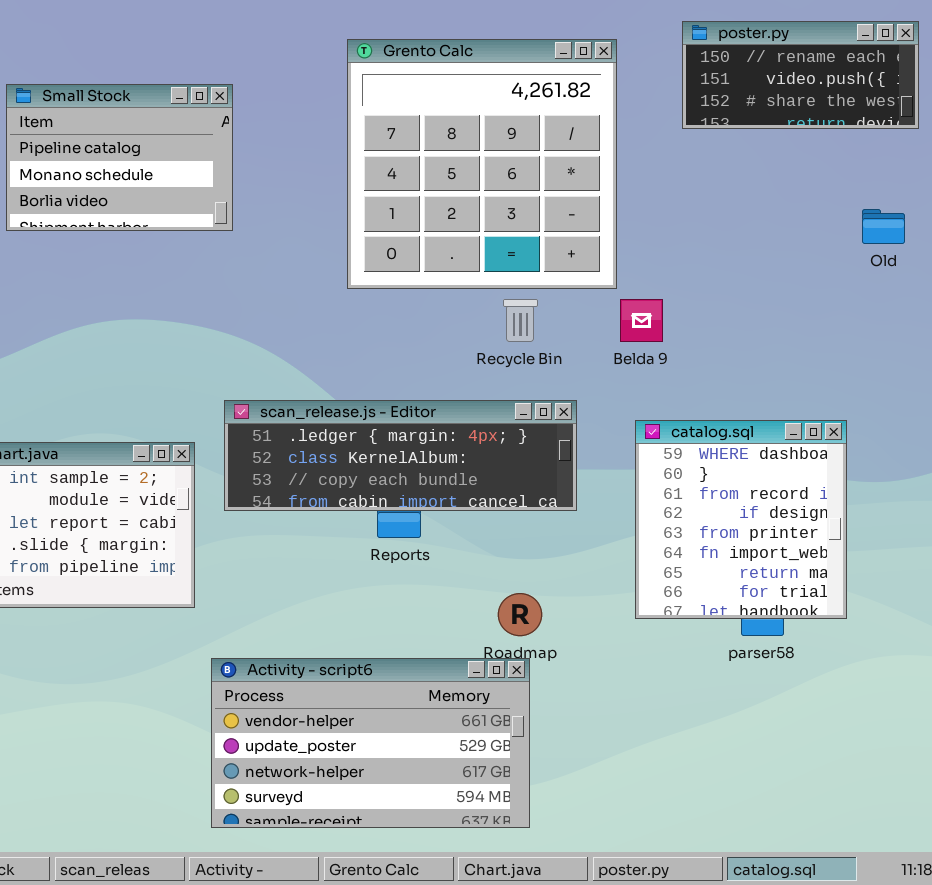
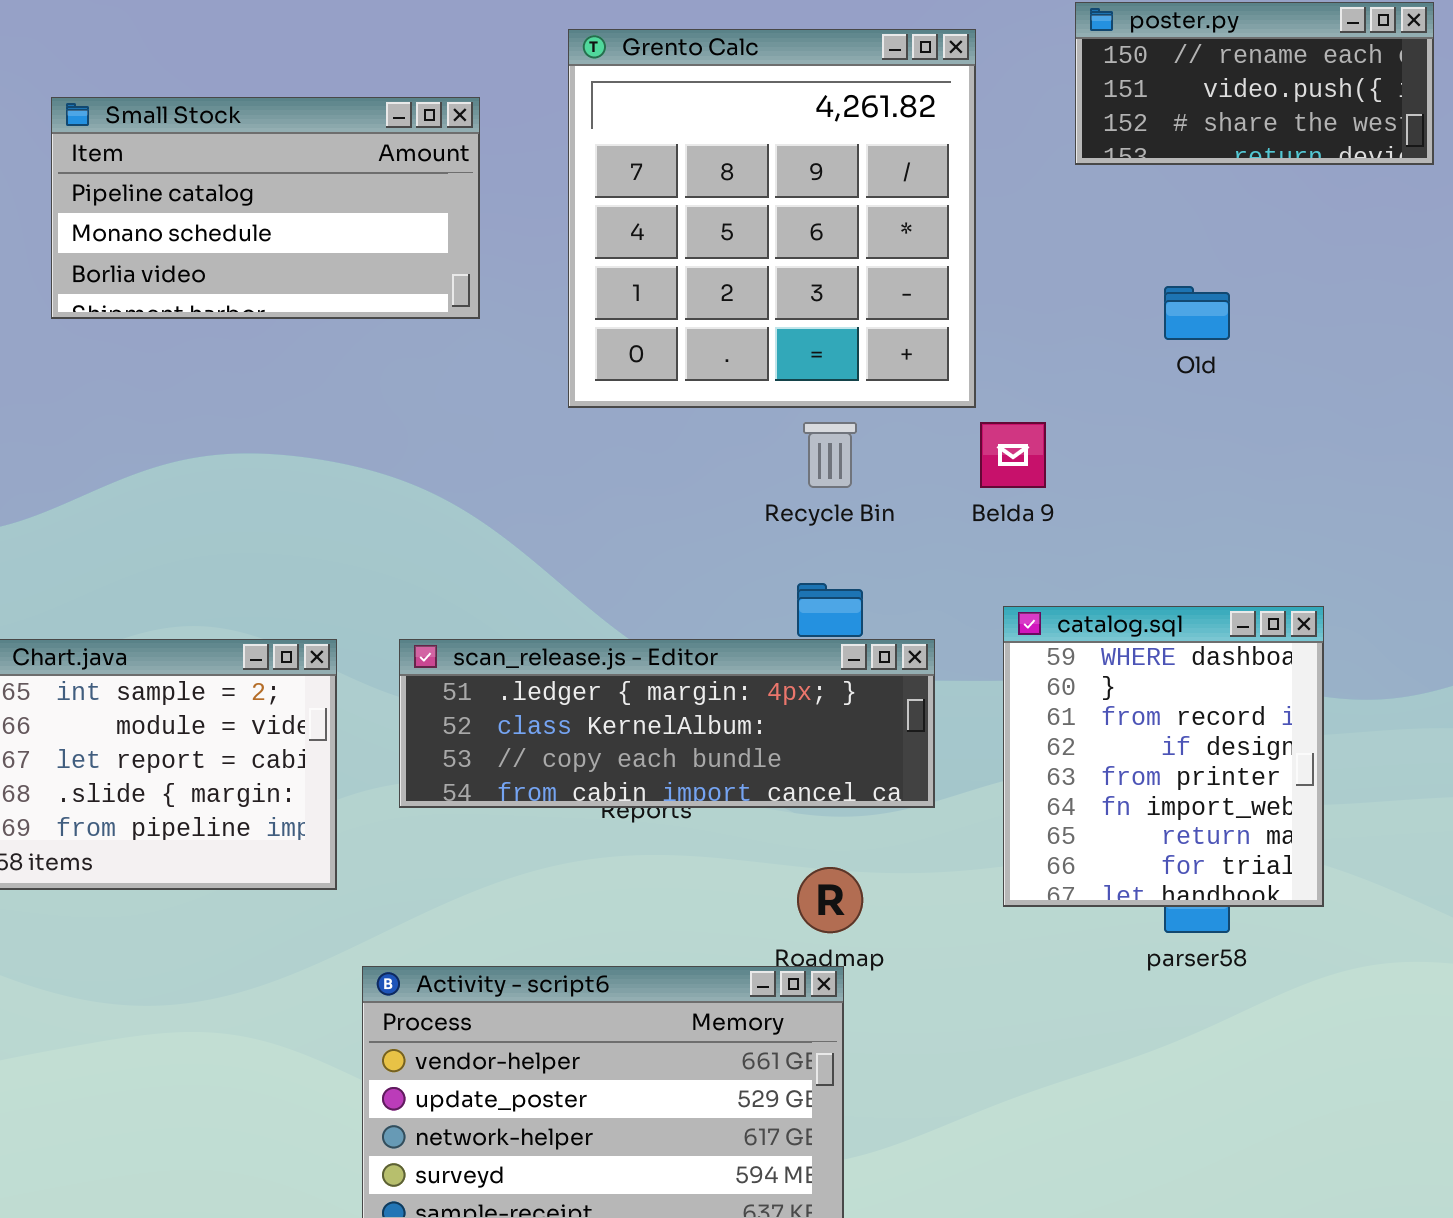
Small Stock: [6,84,233,231] -> [51,97,480,319], resized
Old: [862,209,905,244] -> [1164,286,1230,340], moved
scan_release.js - Editor: [224,400,577,511] -> [399,639,935,808], moved

